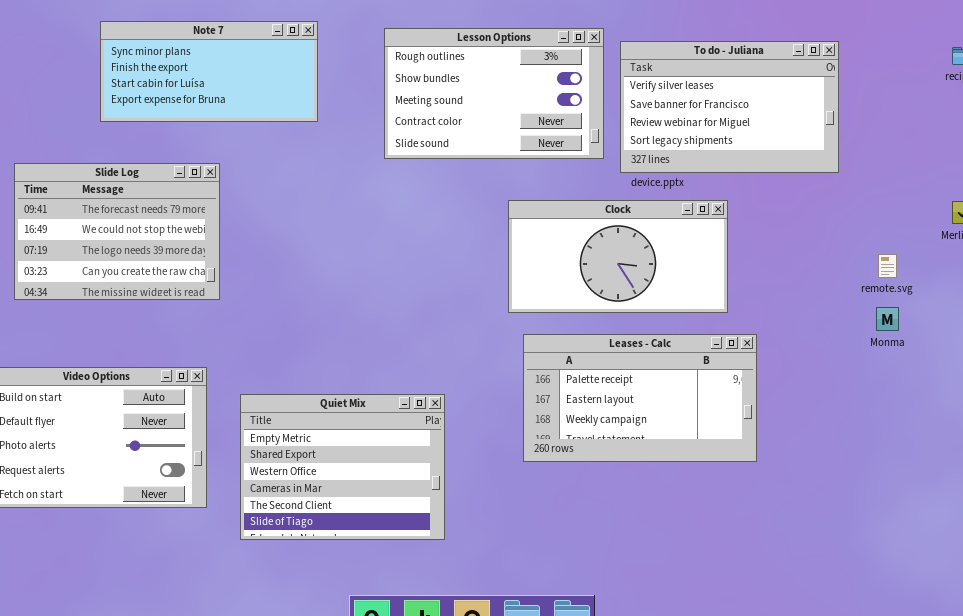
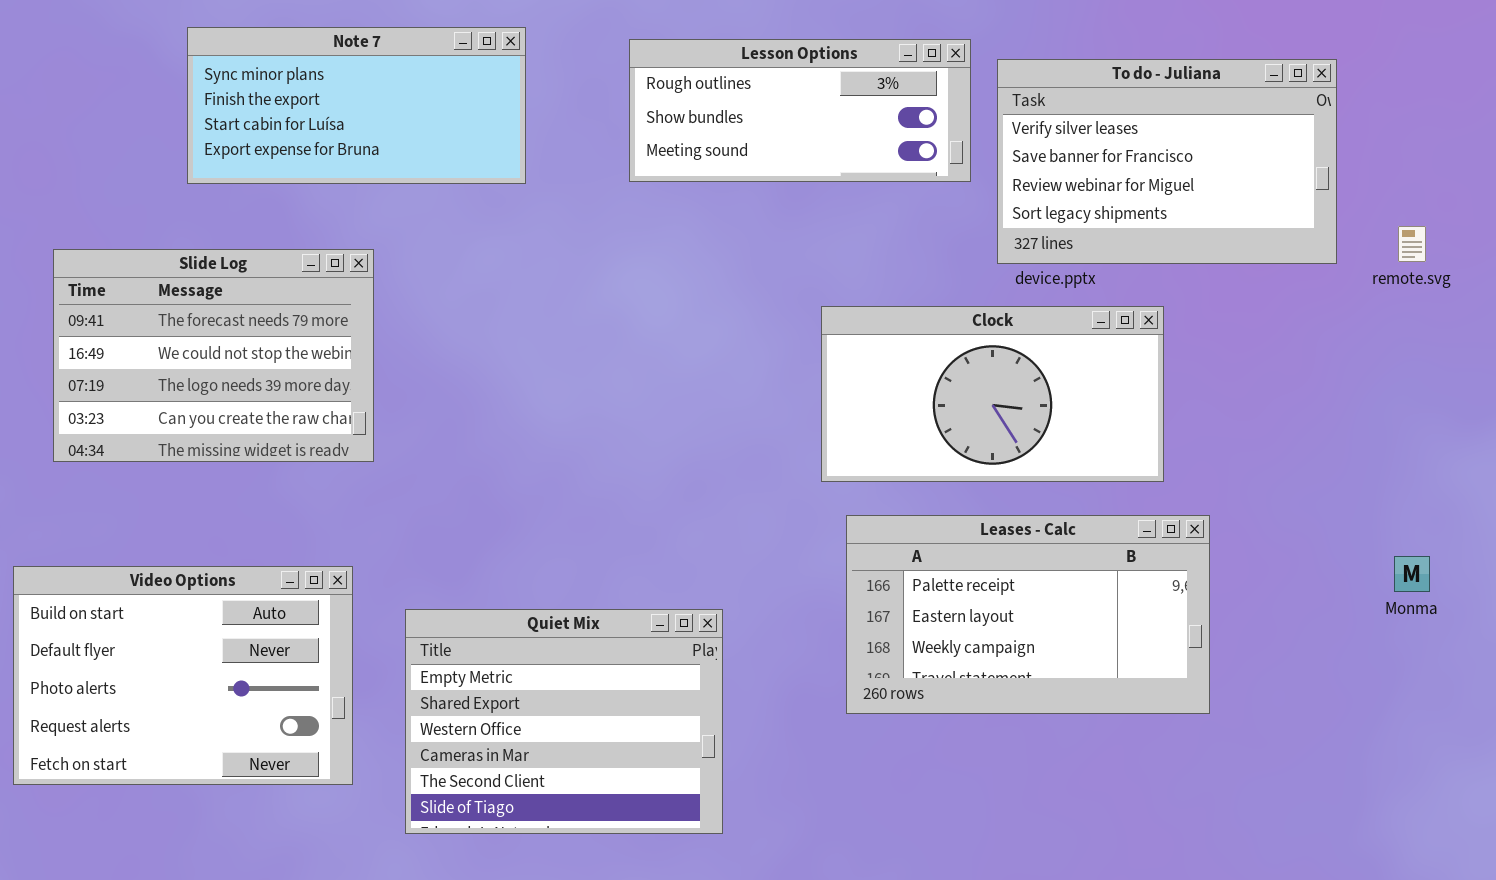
Lesson Options: [384,28,604,159] -> [629,39,971,182], resized
remote.svg: [878,254,897,278] -> [1398,226,1426,262], moved
Monma: [876,307,899,331] -> [1394,556,1430,592], moved

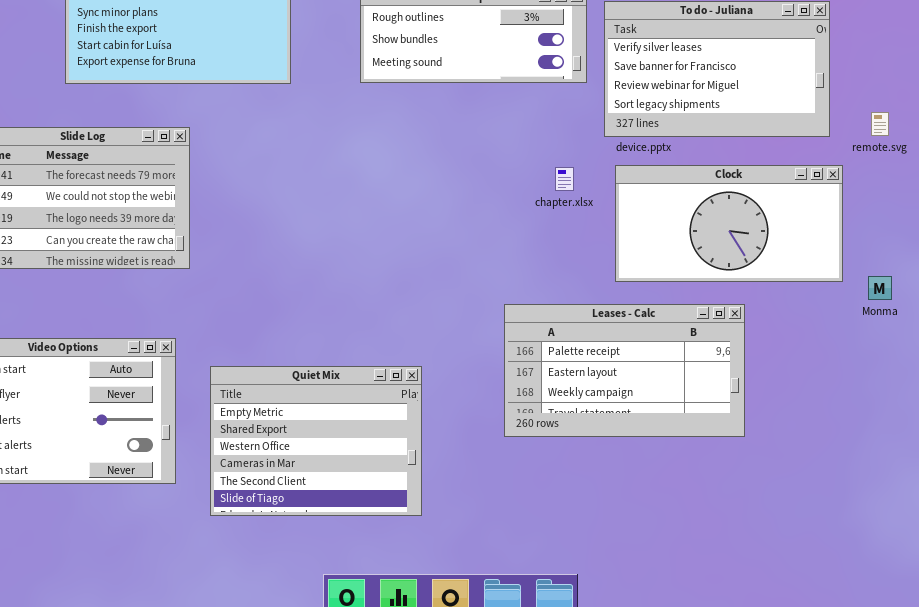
Clock: [821,306,1164,482] -> [615,165,843,282], moved
Monma: [1394,556,1430,592] -> [868,276,892,300], moved

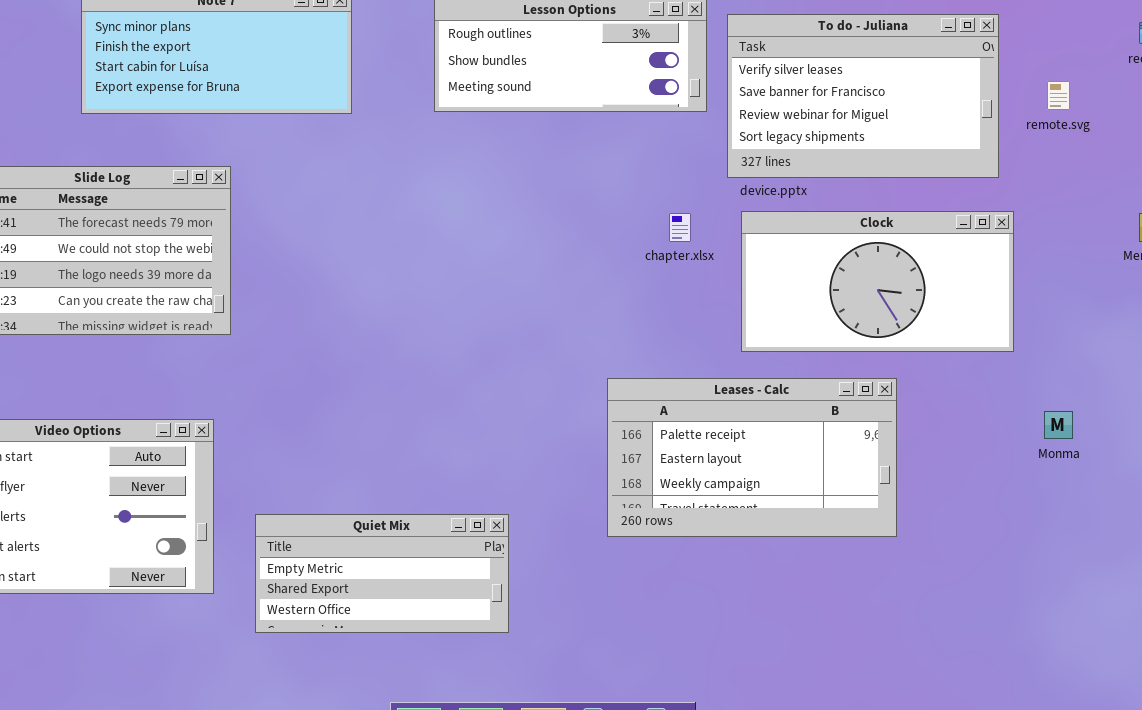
remote.svg: [871,112,889,136] -> [1047,81,1070,110], moved
Monma: [868,276,892,300] -> [1044,411,1073,439], moved
Quiet Mix: [210,366,422,516] -> [255,514,509,633], resized

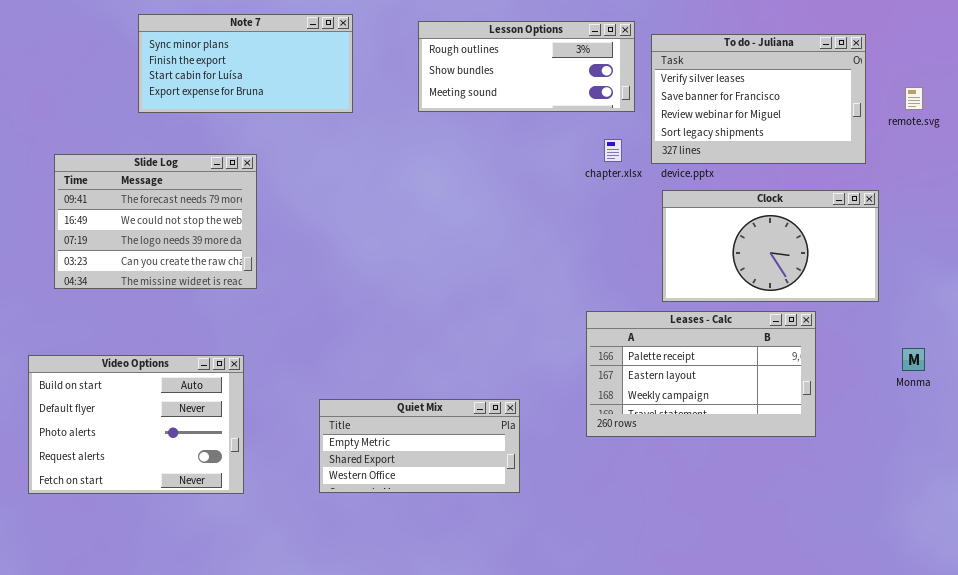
chapter.xlsx: [669,213,691,242] -> [604,139,622,162], moved
Leases - Calc: [607,378,897,537] -> [586,311,816,437], moved
Quiet Mix: [255,514,509,633] -> [319,399,520,493], moved

